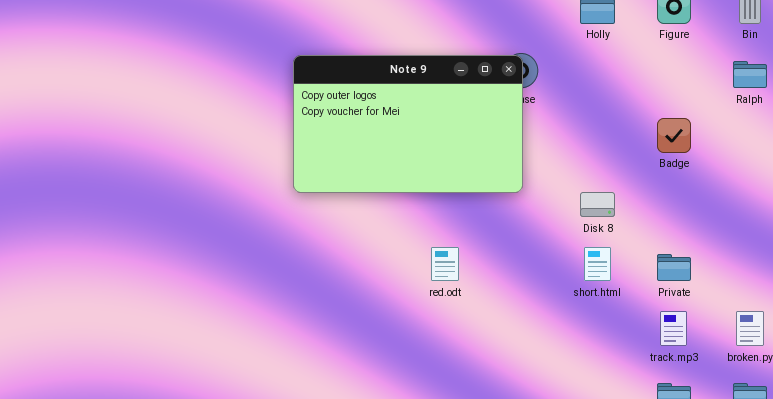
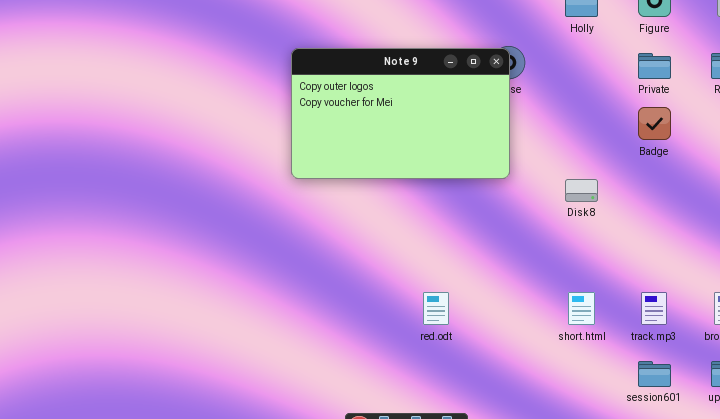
red.odt: [431,247,459,281] -> [423,292,449,325], moved
short.html: [584,247,611,281] -> [568,292,595,325], moved
Private: [657,254,691,281] -> [638,53,671,79], moved

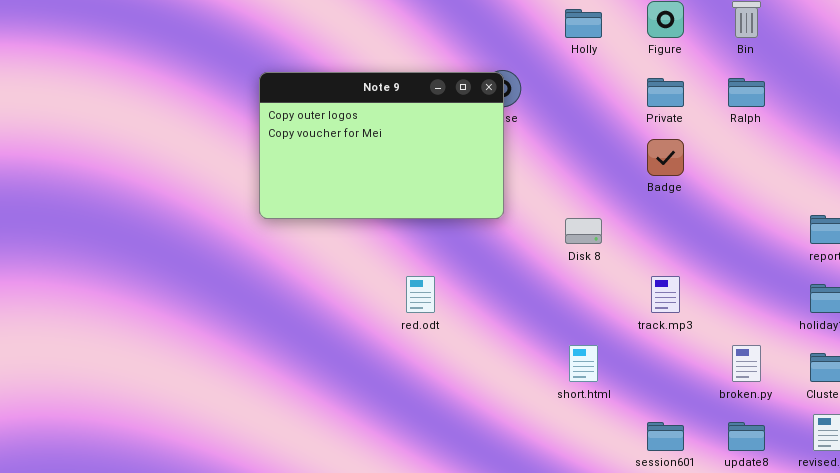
red.odt: [423,292,449,325] -> [406,276,435,313], moved
track.mp3: [641,292,667,325] -> [651,276,680,313], moved

